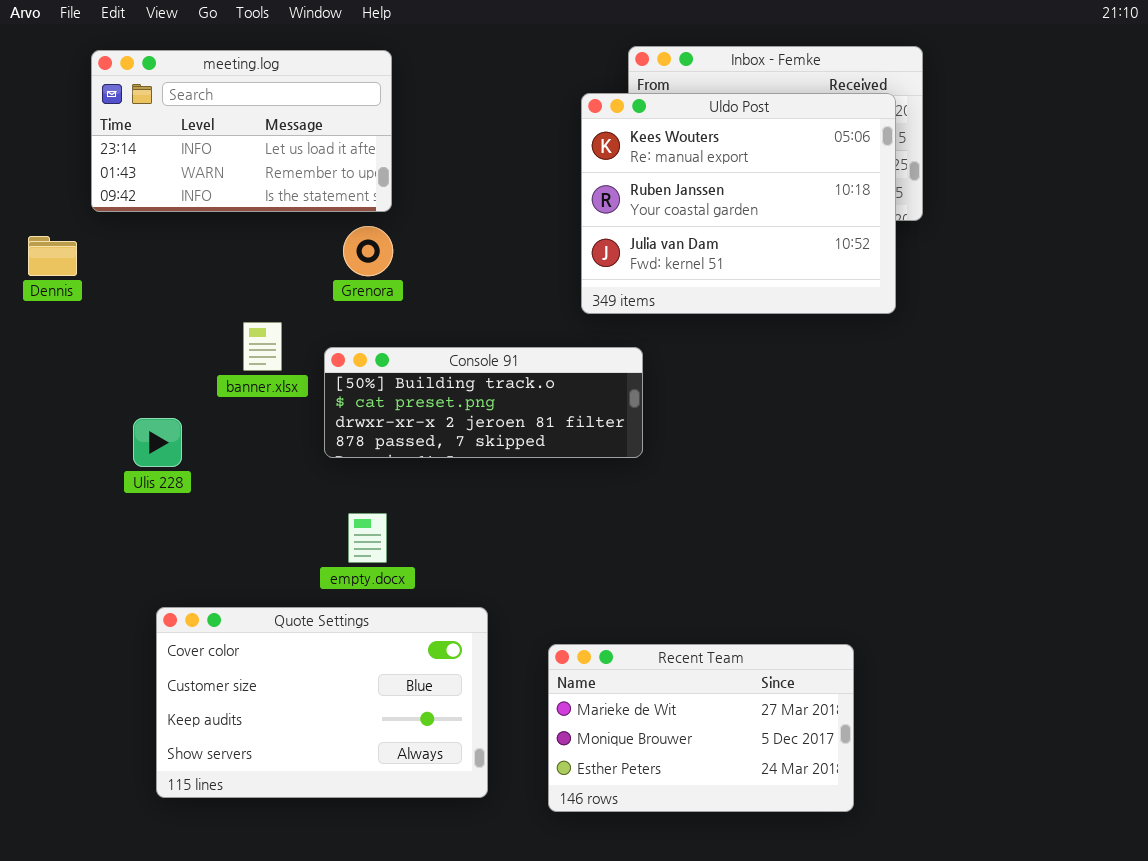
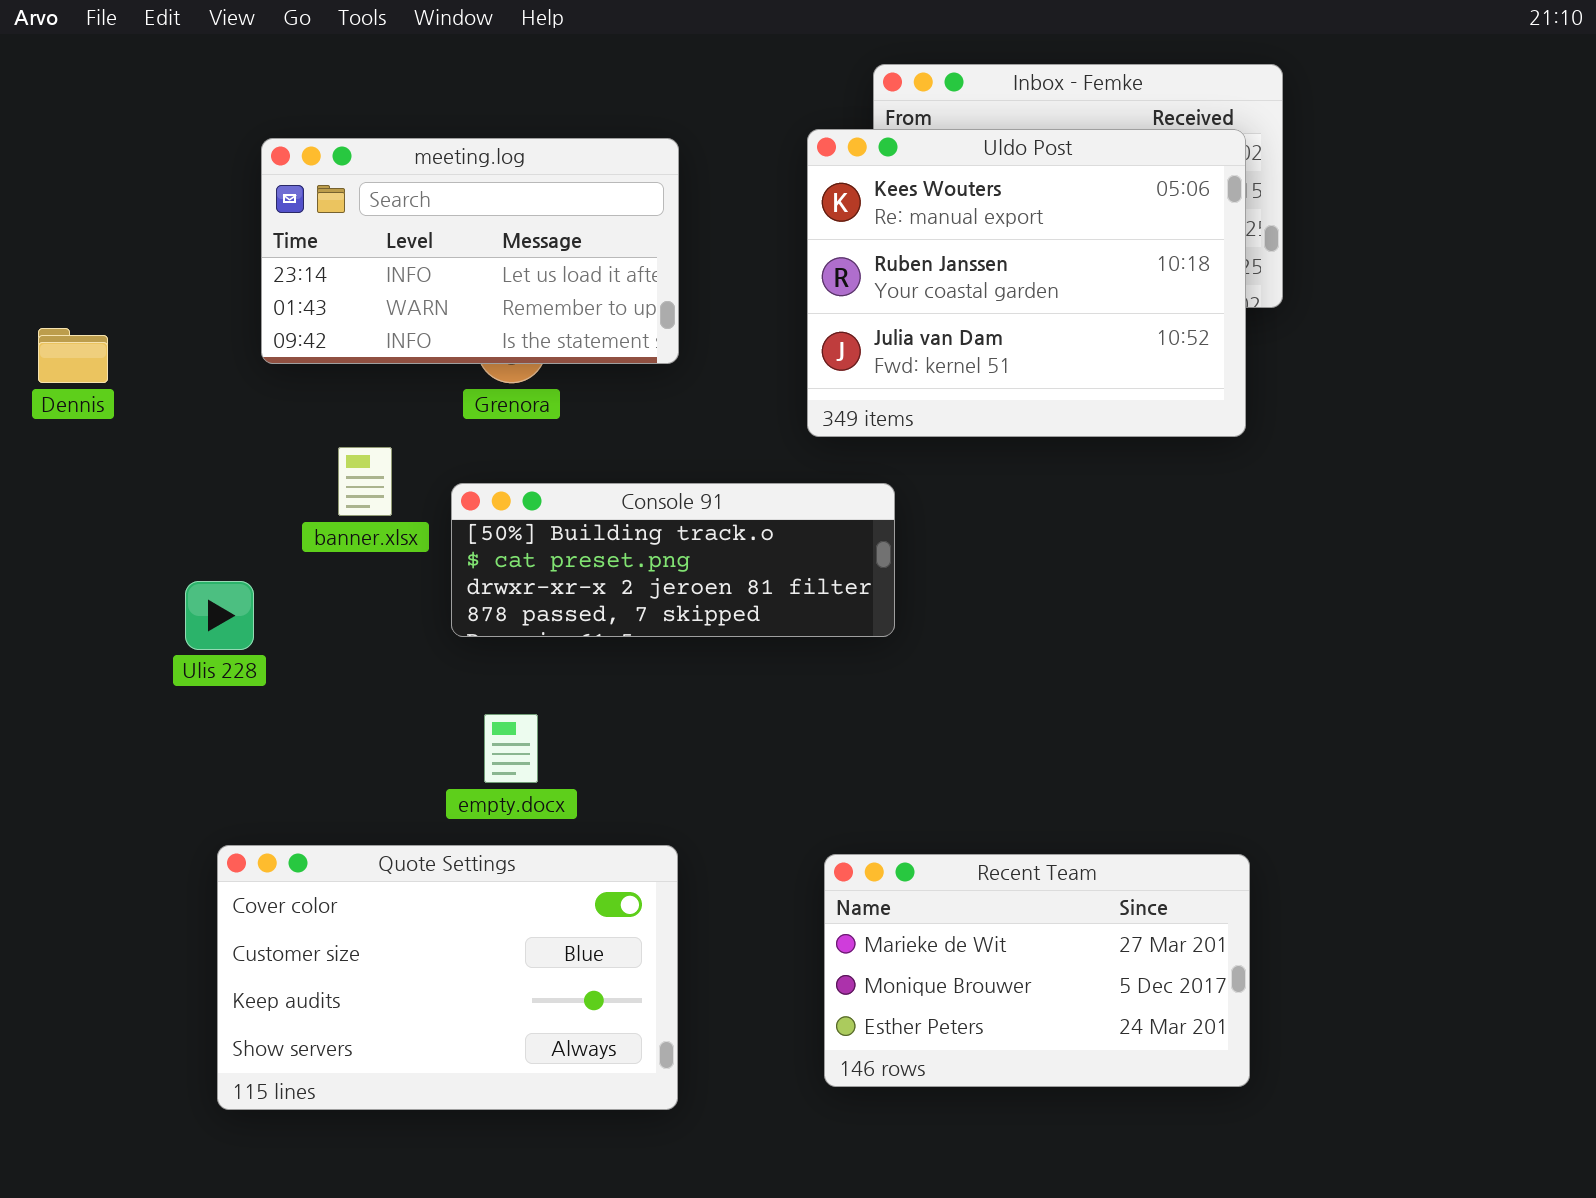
meeting.log: [91,50,392,212] -> [261,138,679,364], moved
Recent Team: [548,644,854,812] -> [824,854,1250,1087], moved

